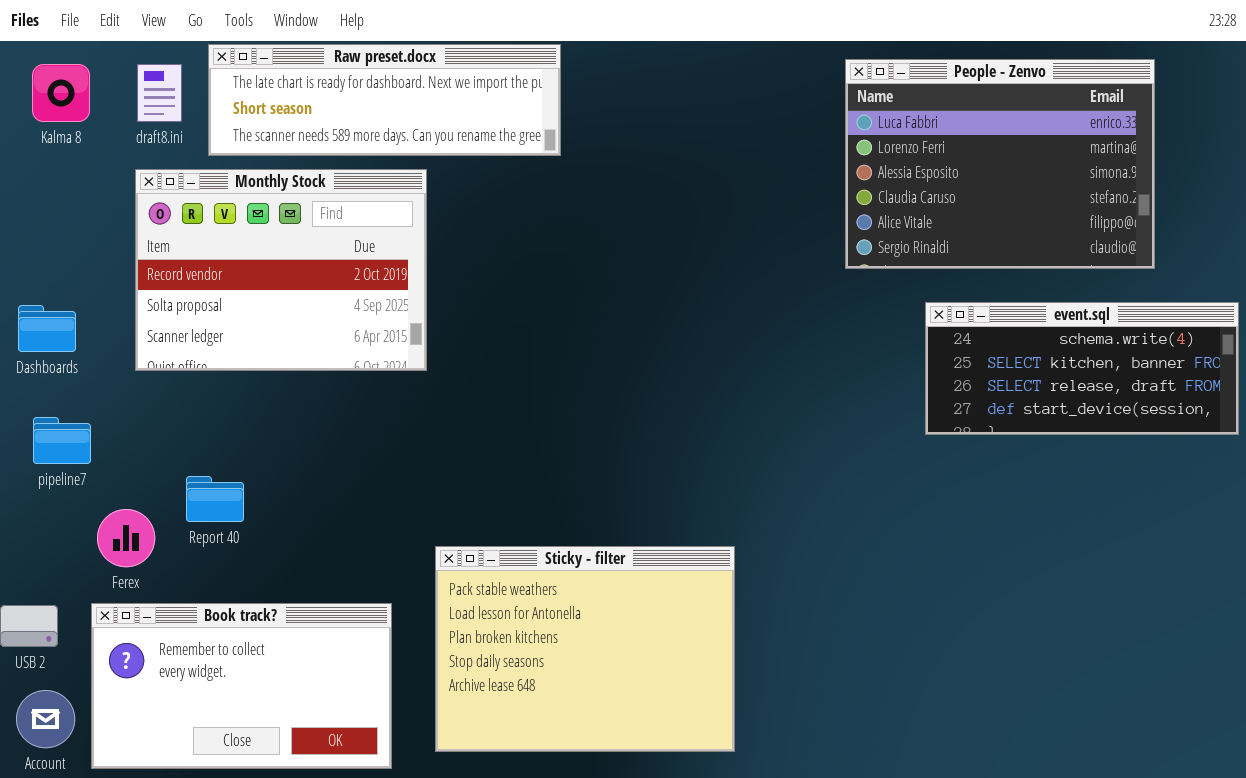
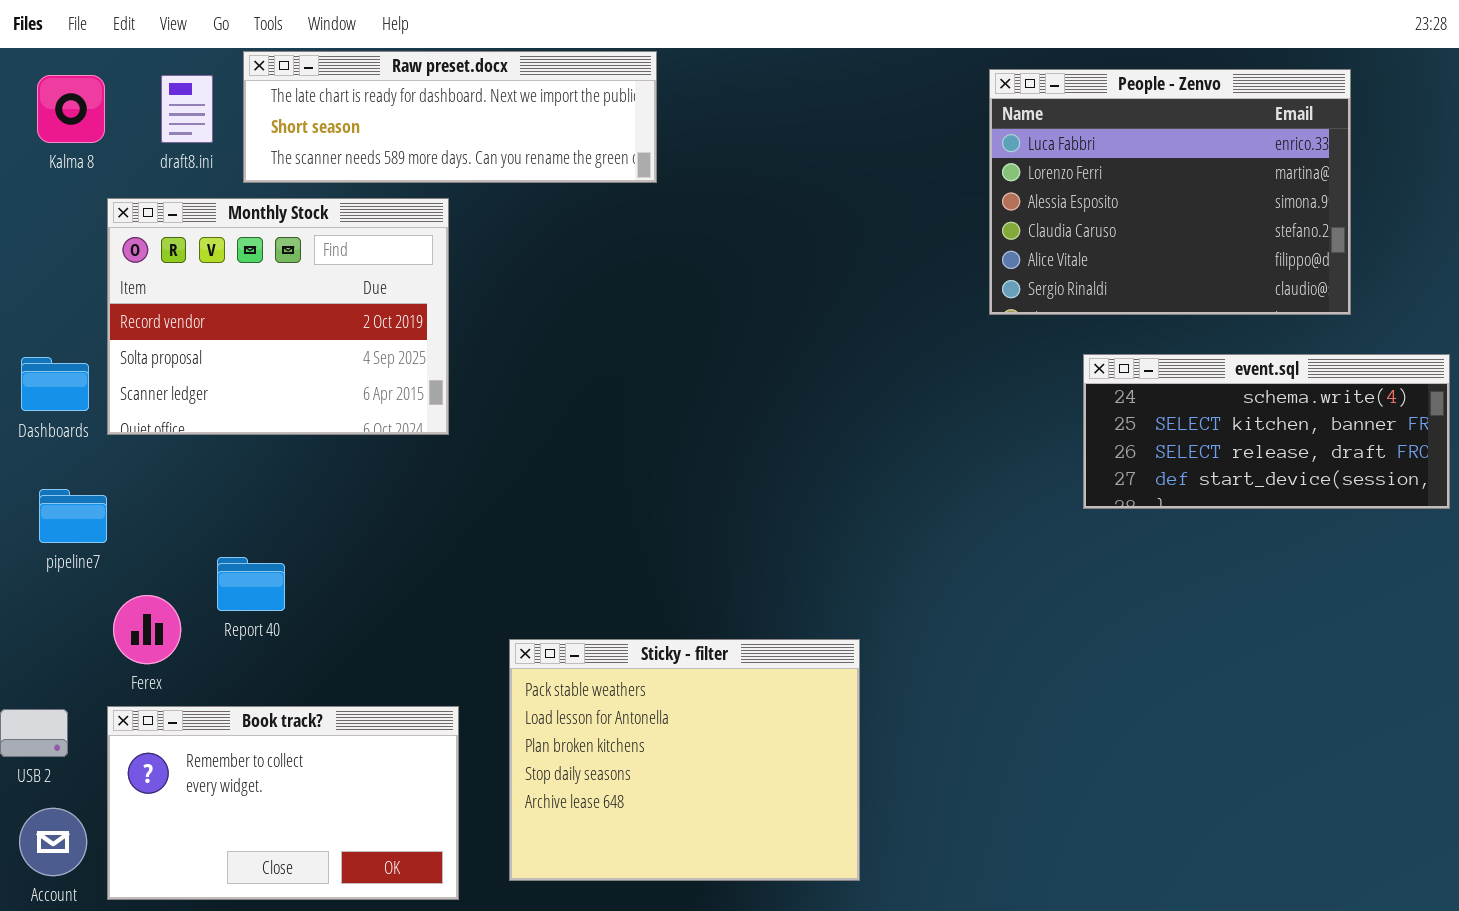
Monthly Stock: [135,169,427,371] -> [107,198,449,435], moved

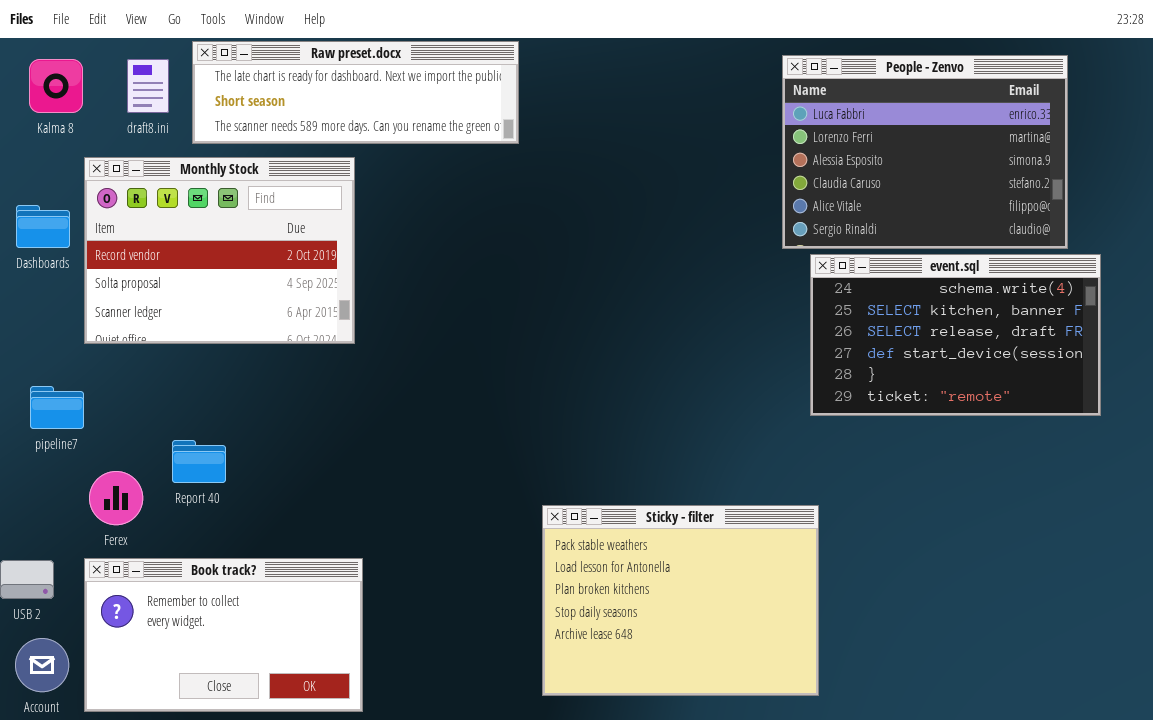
event.sql: [1083,354,1450,509] -> [810,254,1101,416], moved, resized
Dashboards: [21,357,89,411] -> [16,205,70,248], moved
Sticky - filter: [509,639,860,881] -> [542,505,819,696], moved

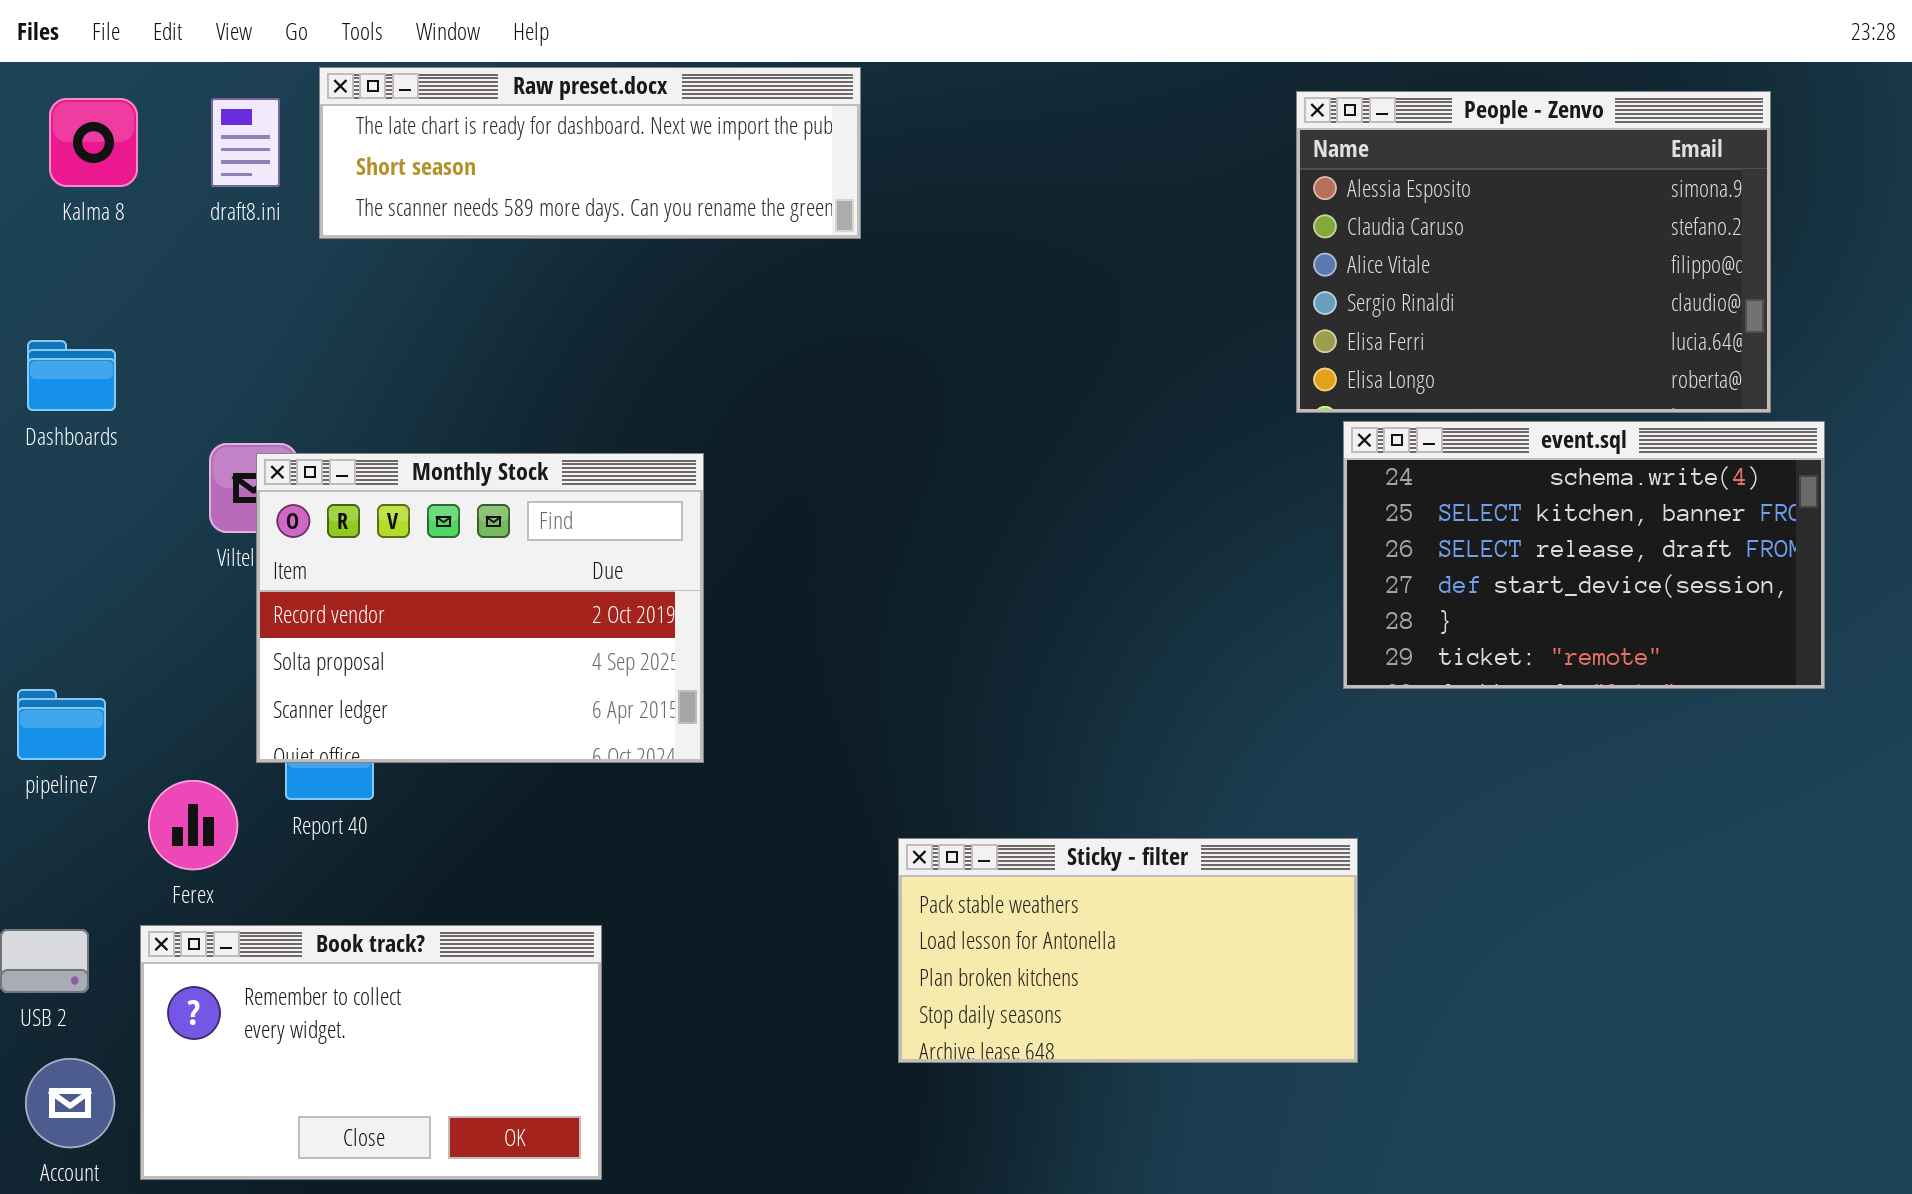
People - Zenvo: [782,55,1068,249] -> [1296,91,1771,413], scrolled down 2 rows
Monthly Stock: [84,157,355,344] -> [256,453,704,763], moved
pipeline7: [30,386,84,429] -> [17,689,106,760], moved
Sticky - filter: [542,505,819,696] -> [898,838,1358,1063], resized

